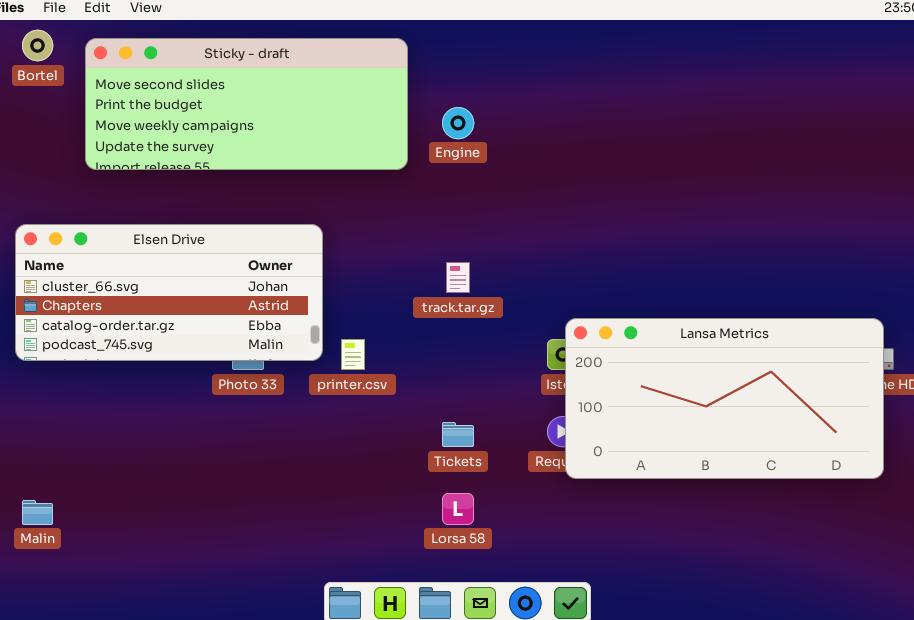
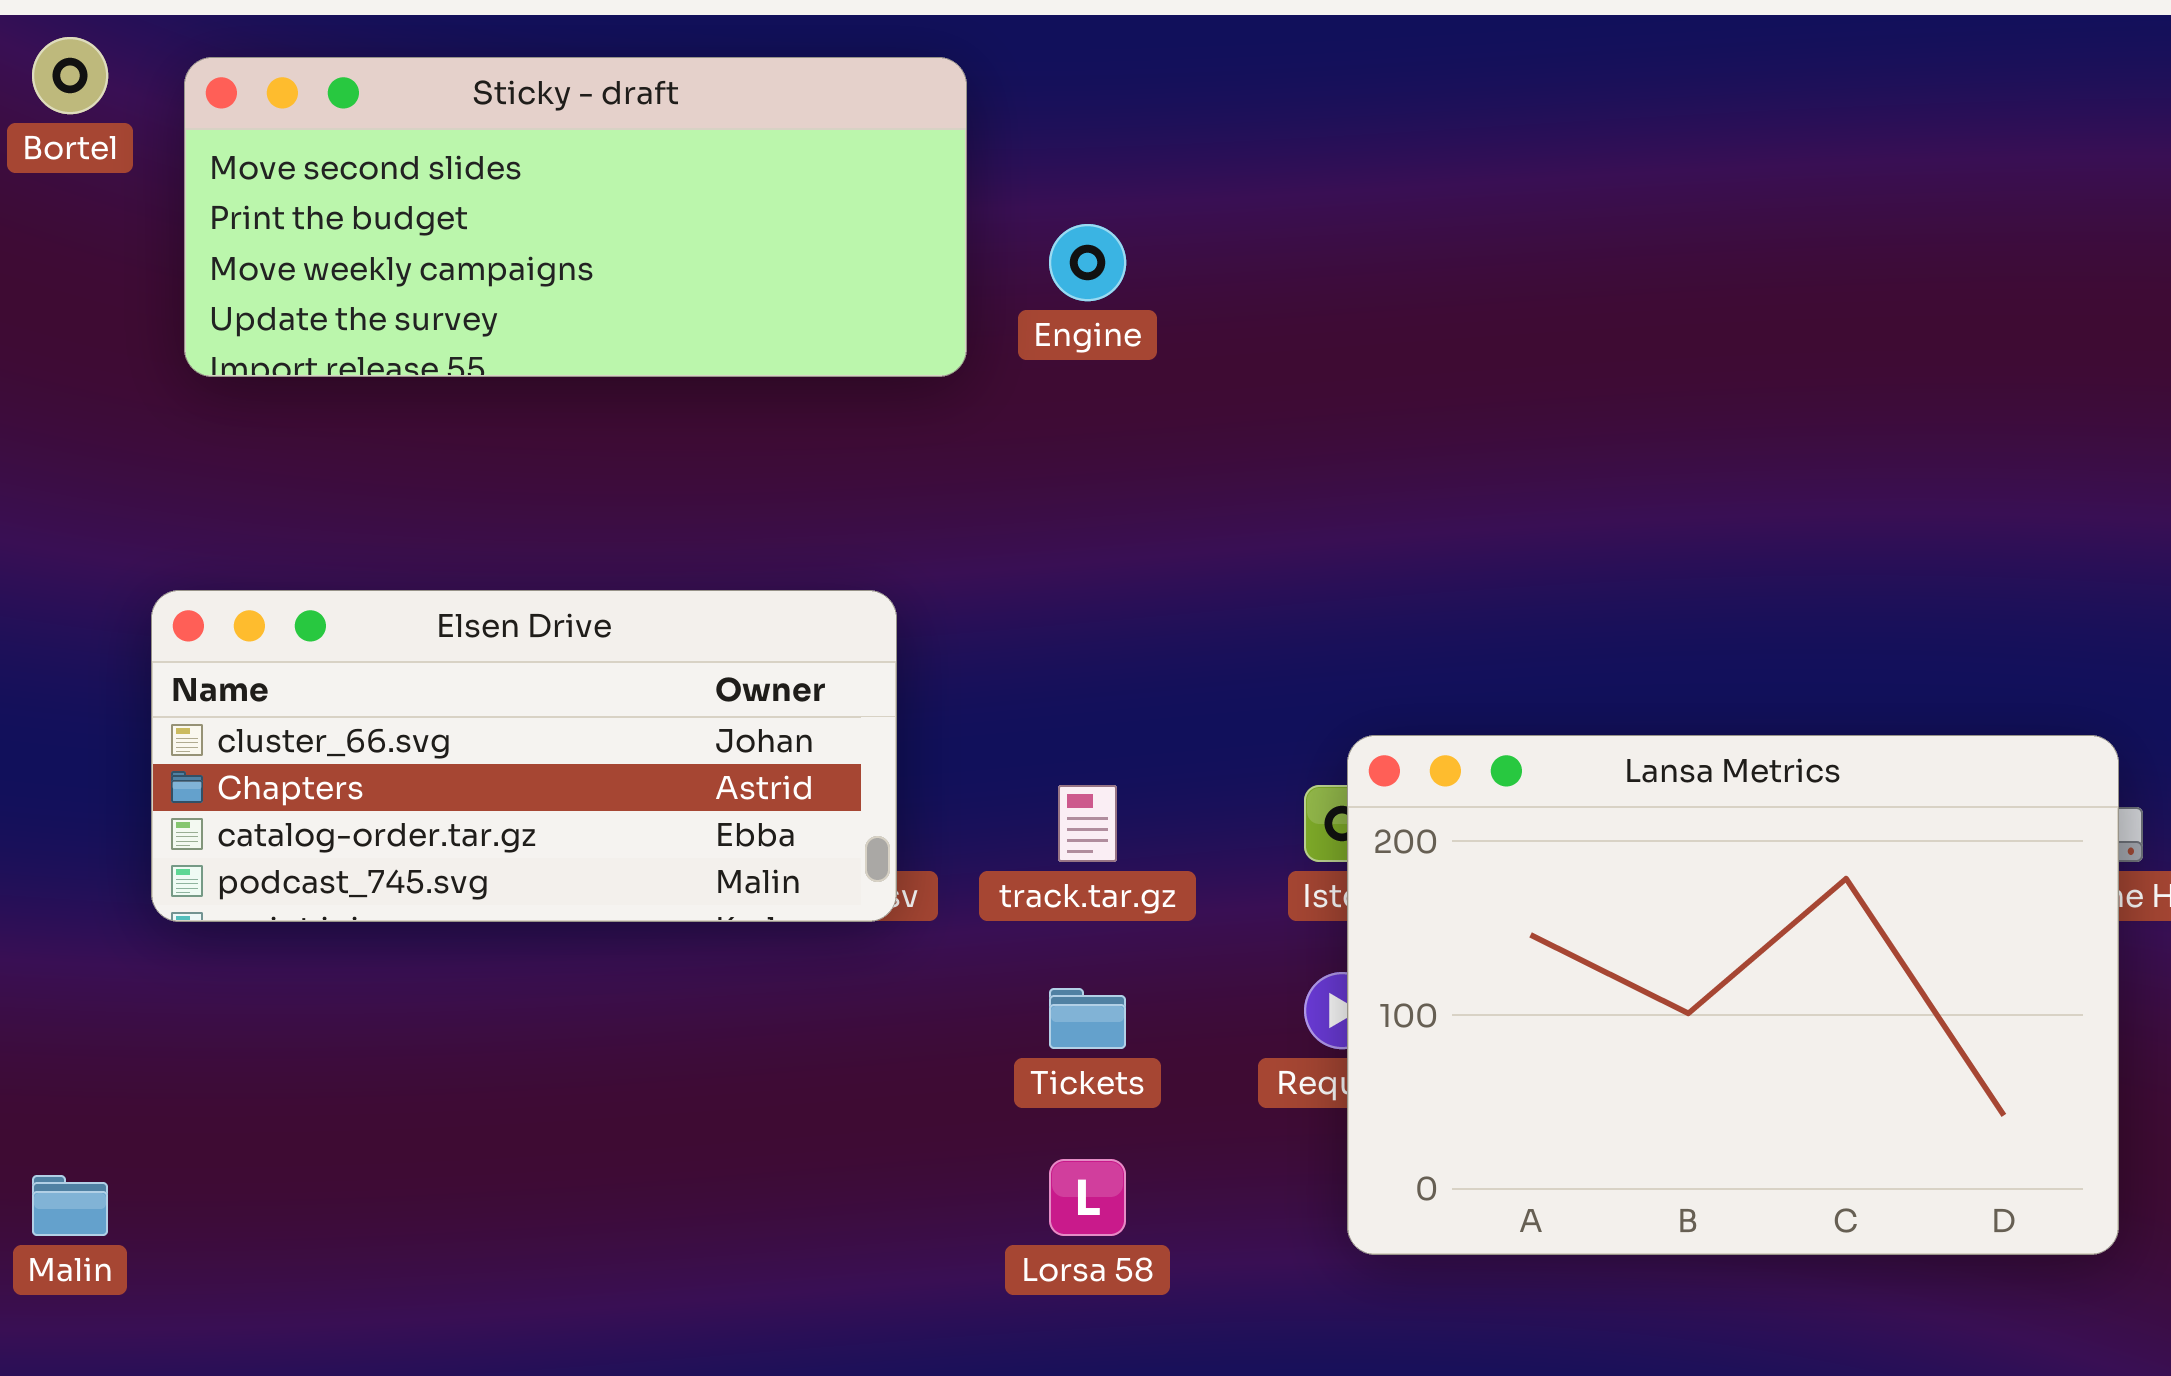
Elsen Drive: [15,224,323,361] -> [151,590,897,922], moved
track.tar.gz: [446,262,470,293] -> [1058,785,1117,862], moved
Lansa Metrics: [565,318,884,479] -> [1347,735,2119,1255], resized

